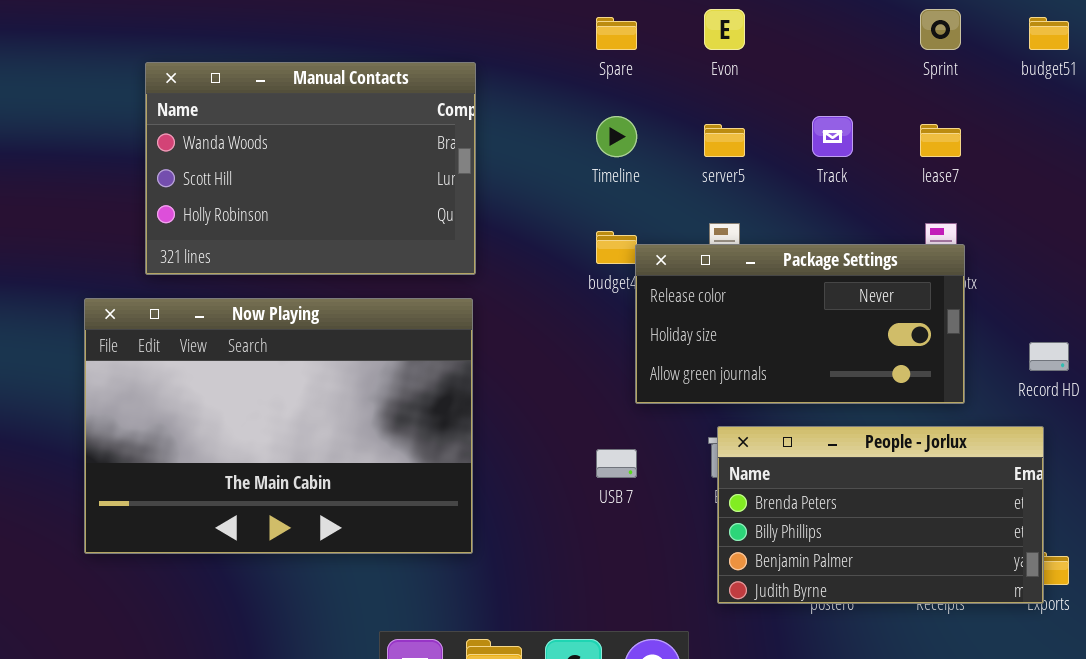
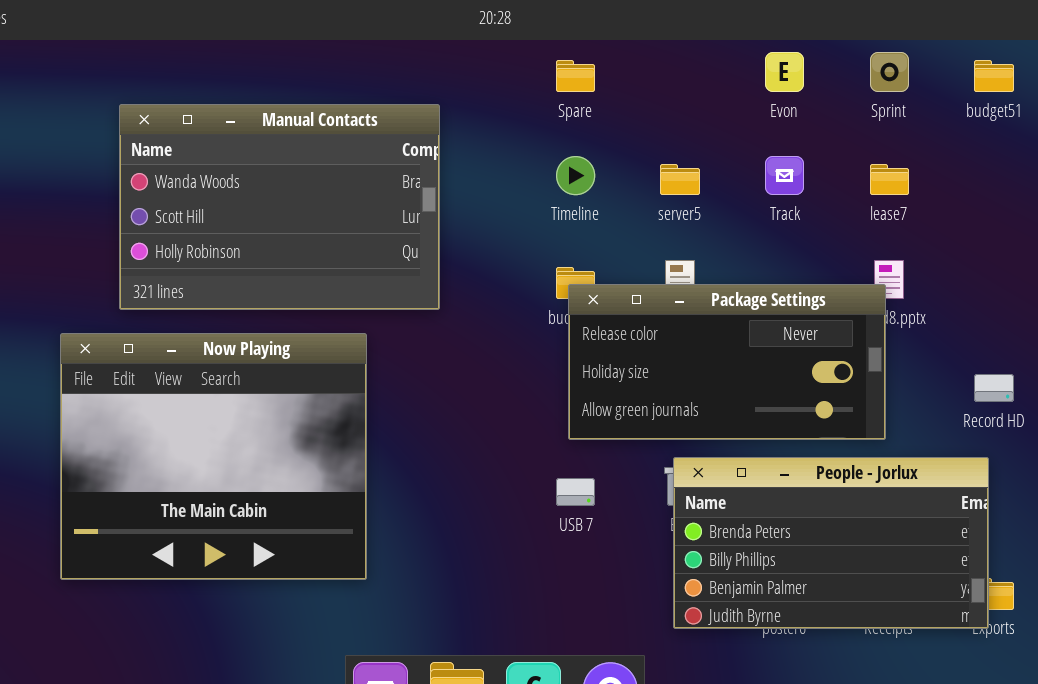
Evon: [704,9,745,50] -> [765,52,804,92], moved
Package Settings: [635,244,965,404] -> [568,284,886,440], moved
Now Playing: [84,298,473,554] -> [60,333,367,580], resized

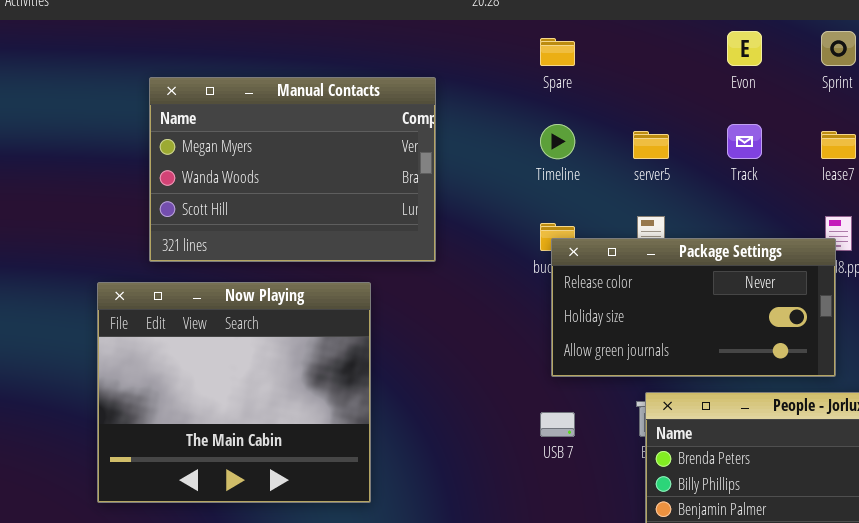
Manual Contacts: [119,104,440,310] -> [149,77,436,262], scrolled up 1 row

